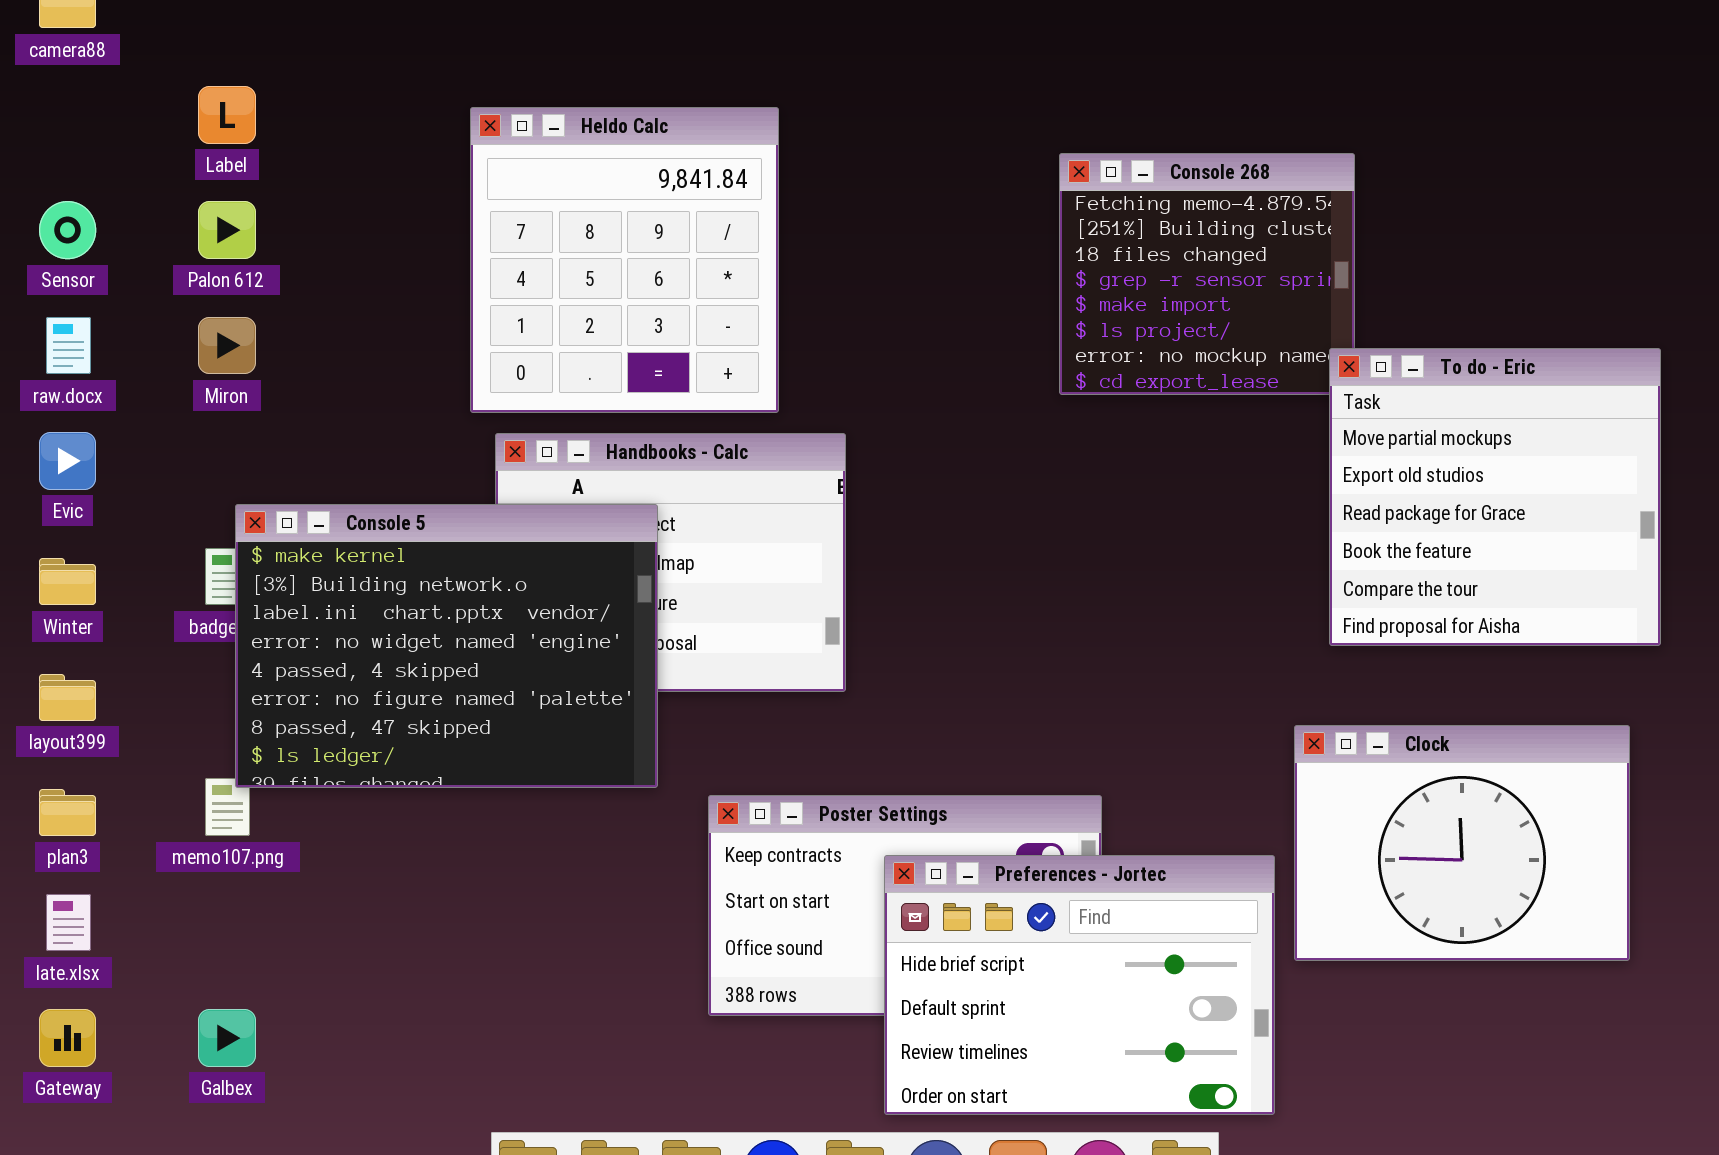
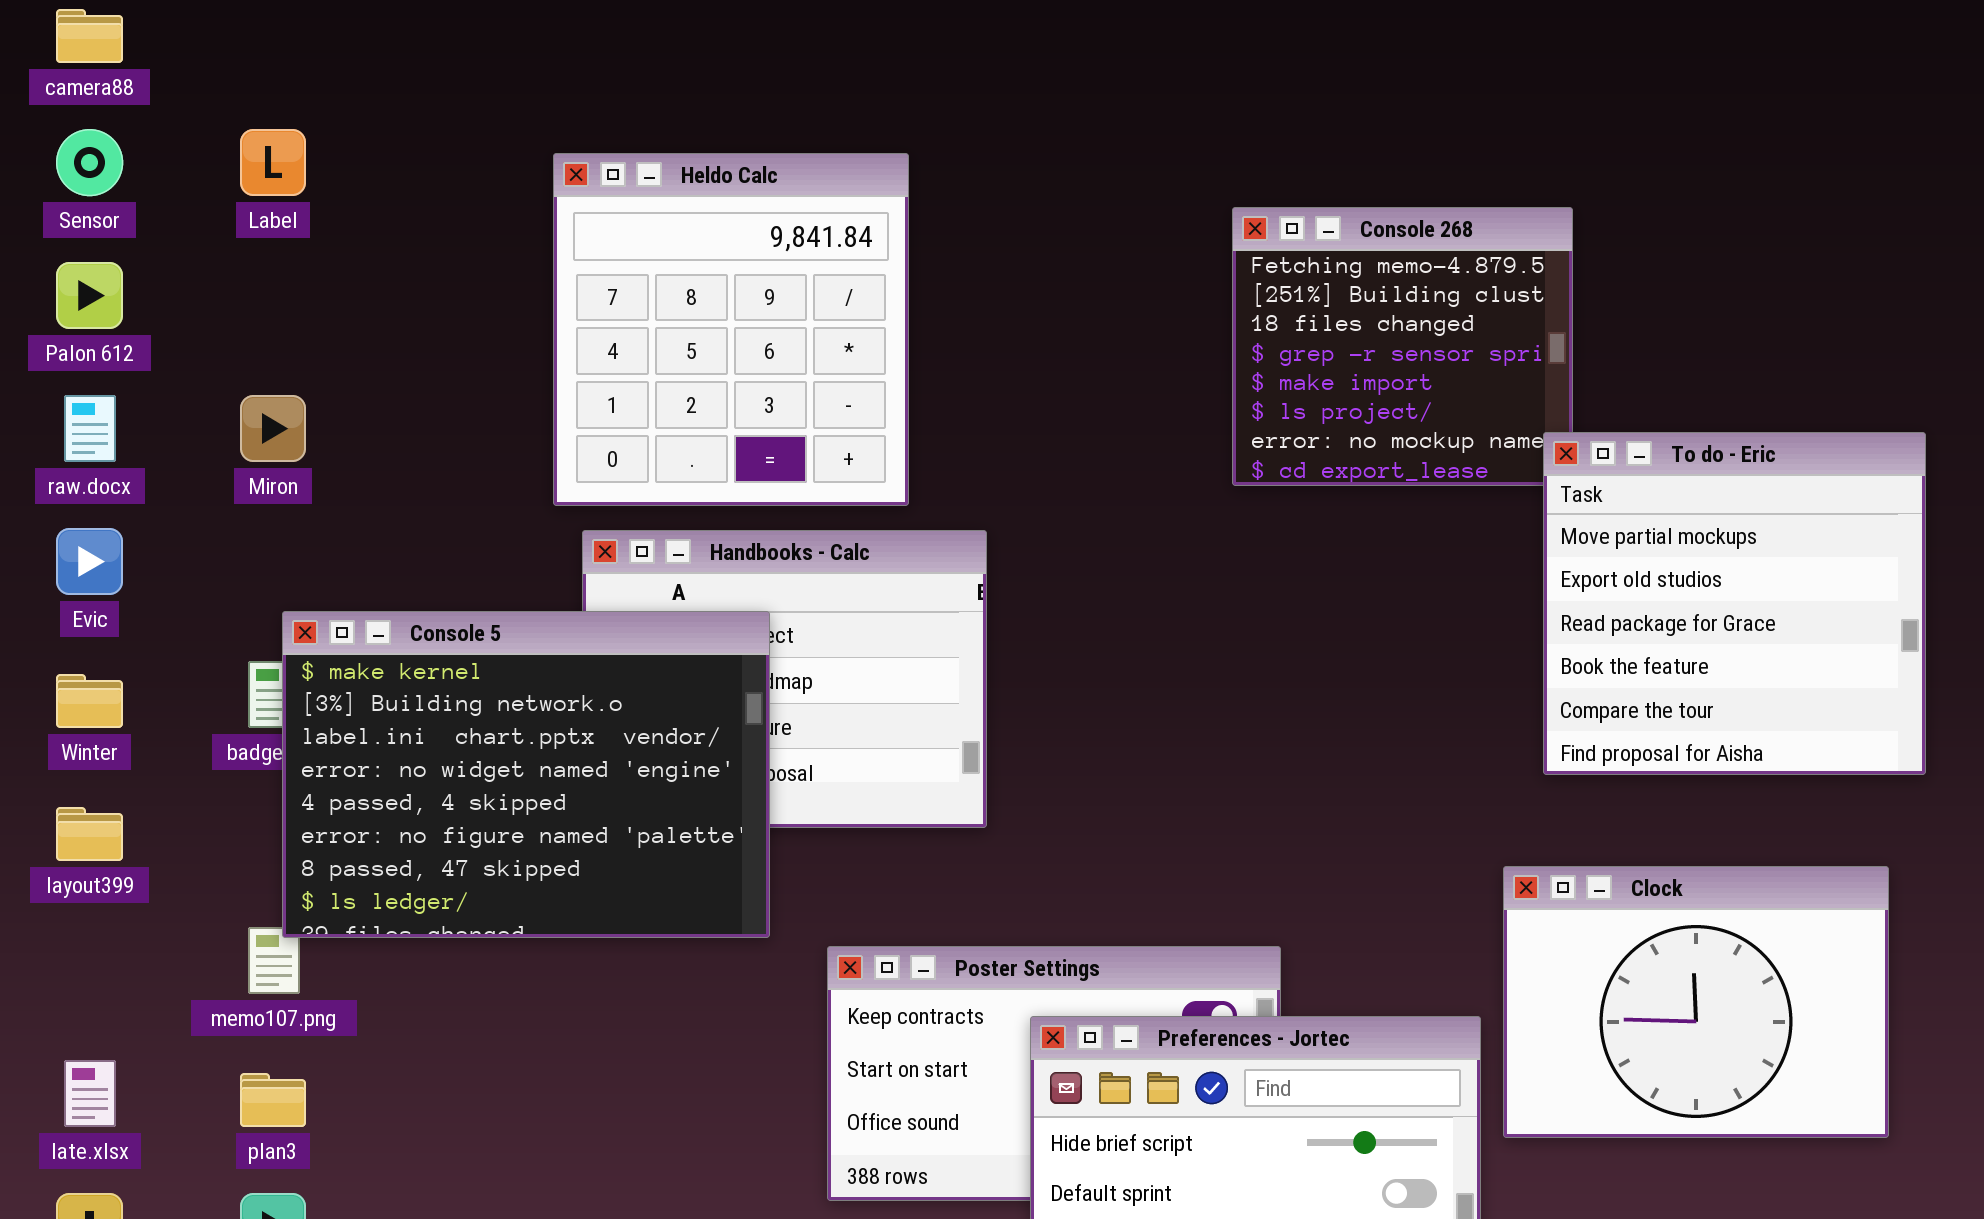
Sensor: [39,201,96,259] -> [56,129,123,196], moved
Palon 612: [198,201,256,259] -> [56,262,123,329], moved
plan3: [39,789,96,836] -> [240,1073,306,1127], moved

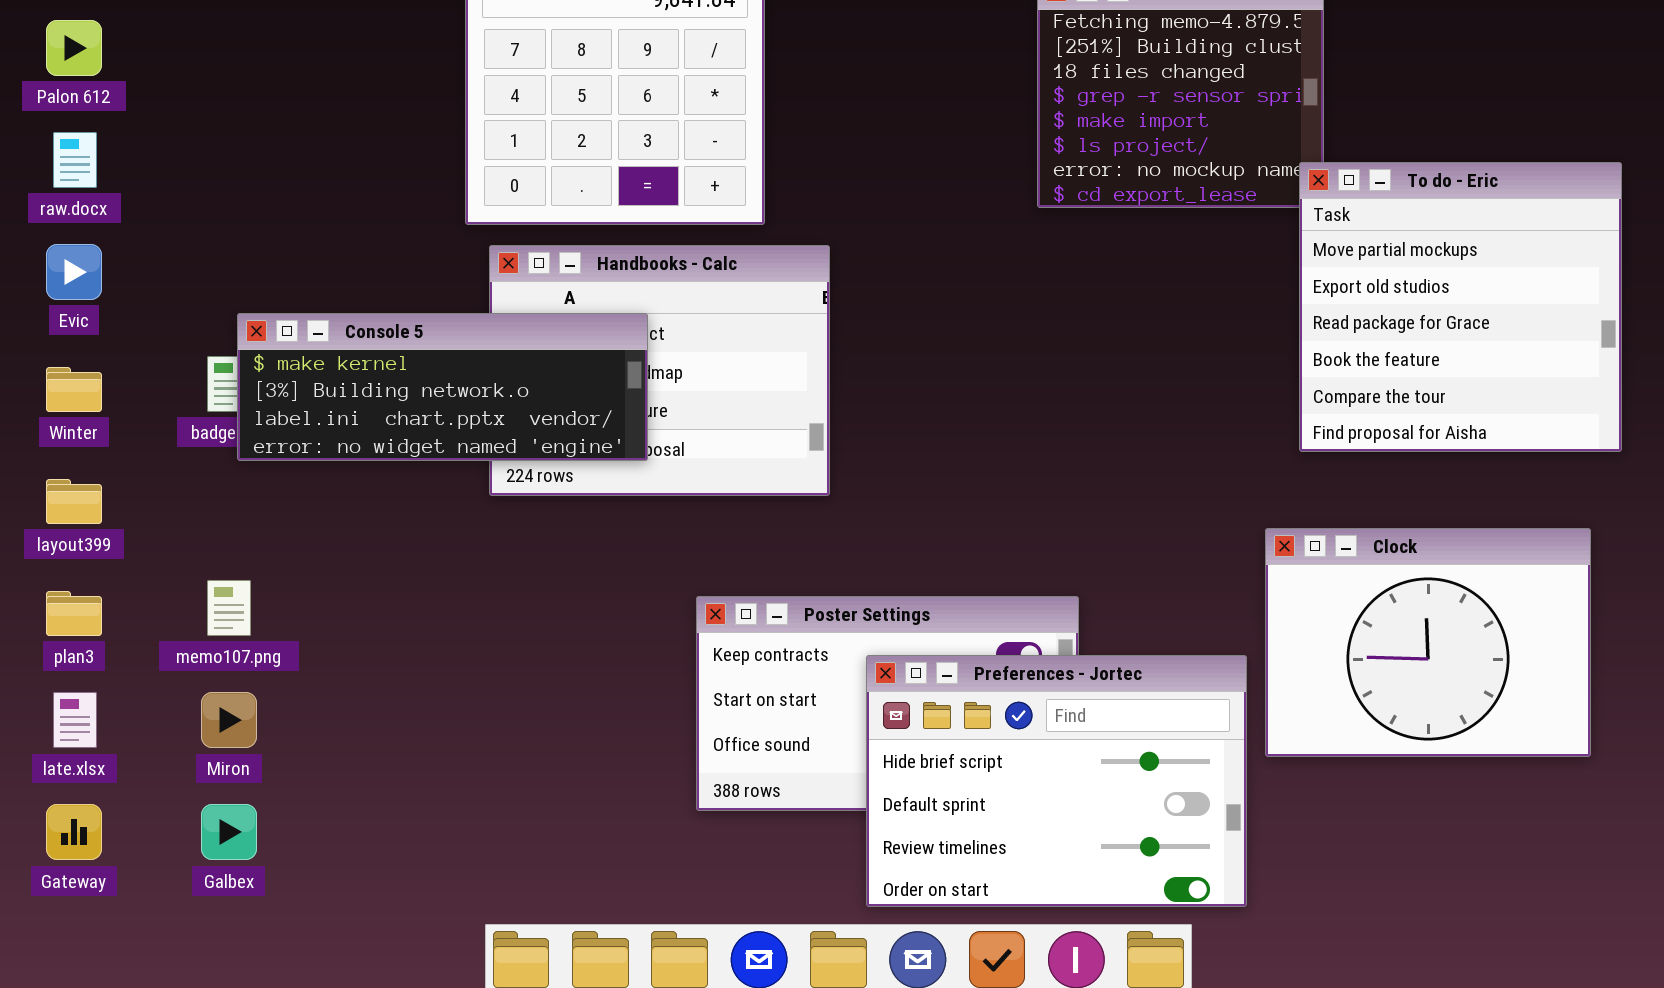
Miron: [240,395,306,462] -> [201,692,257,748], moved
Console 5: [282,611,770,938] -> [237,313,648,461], resized
plan3: [240,1073,306,1127] -> [46,591,102,636], moved

